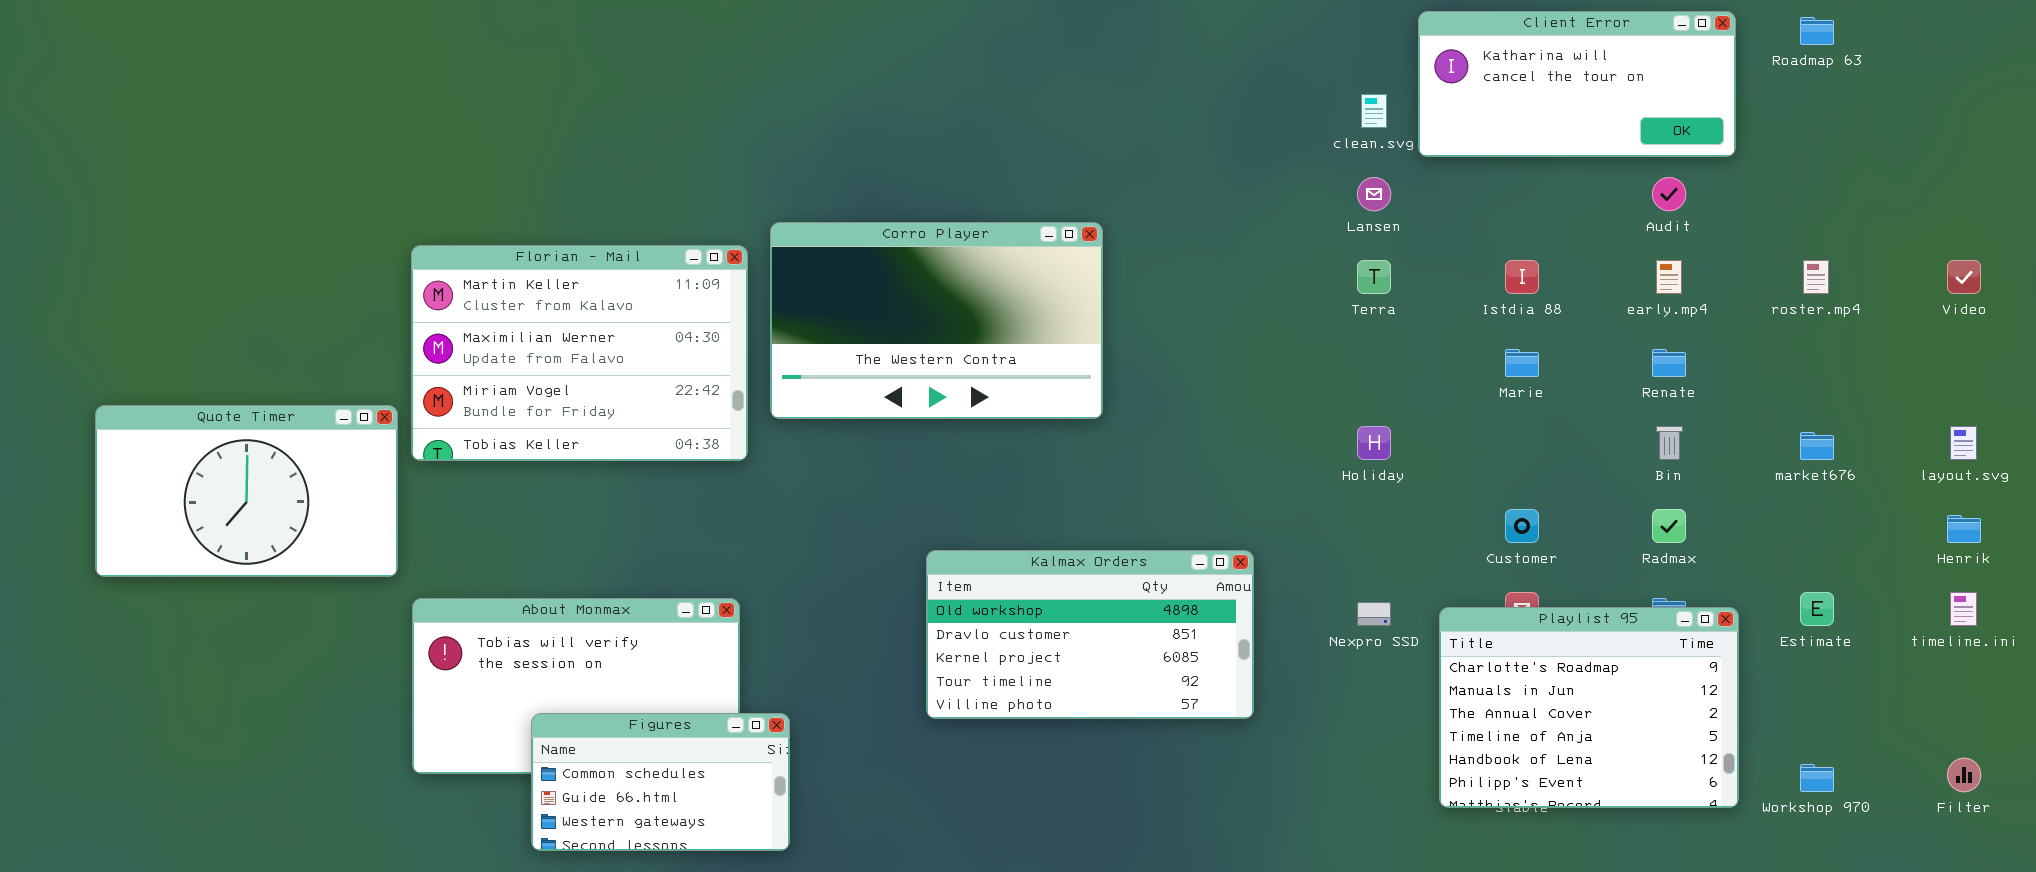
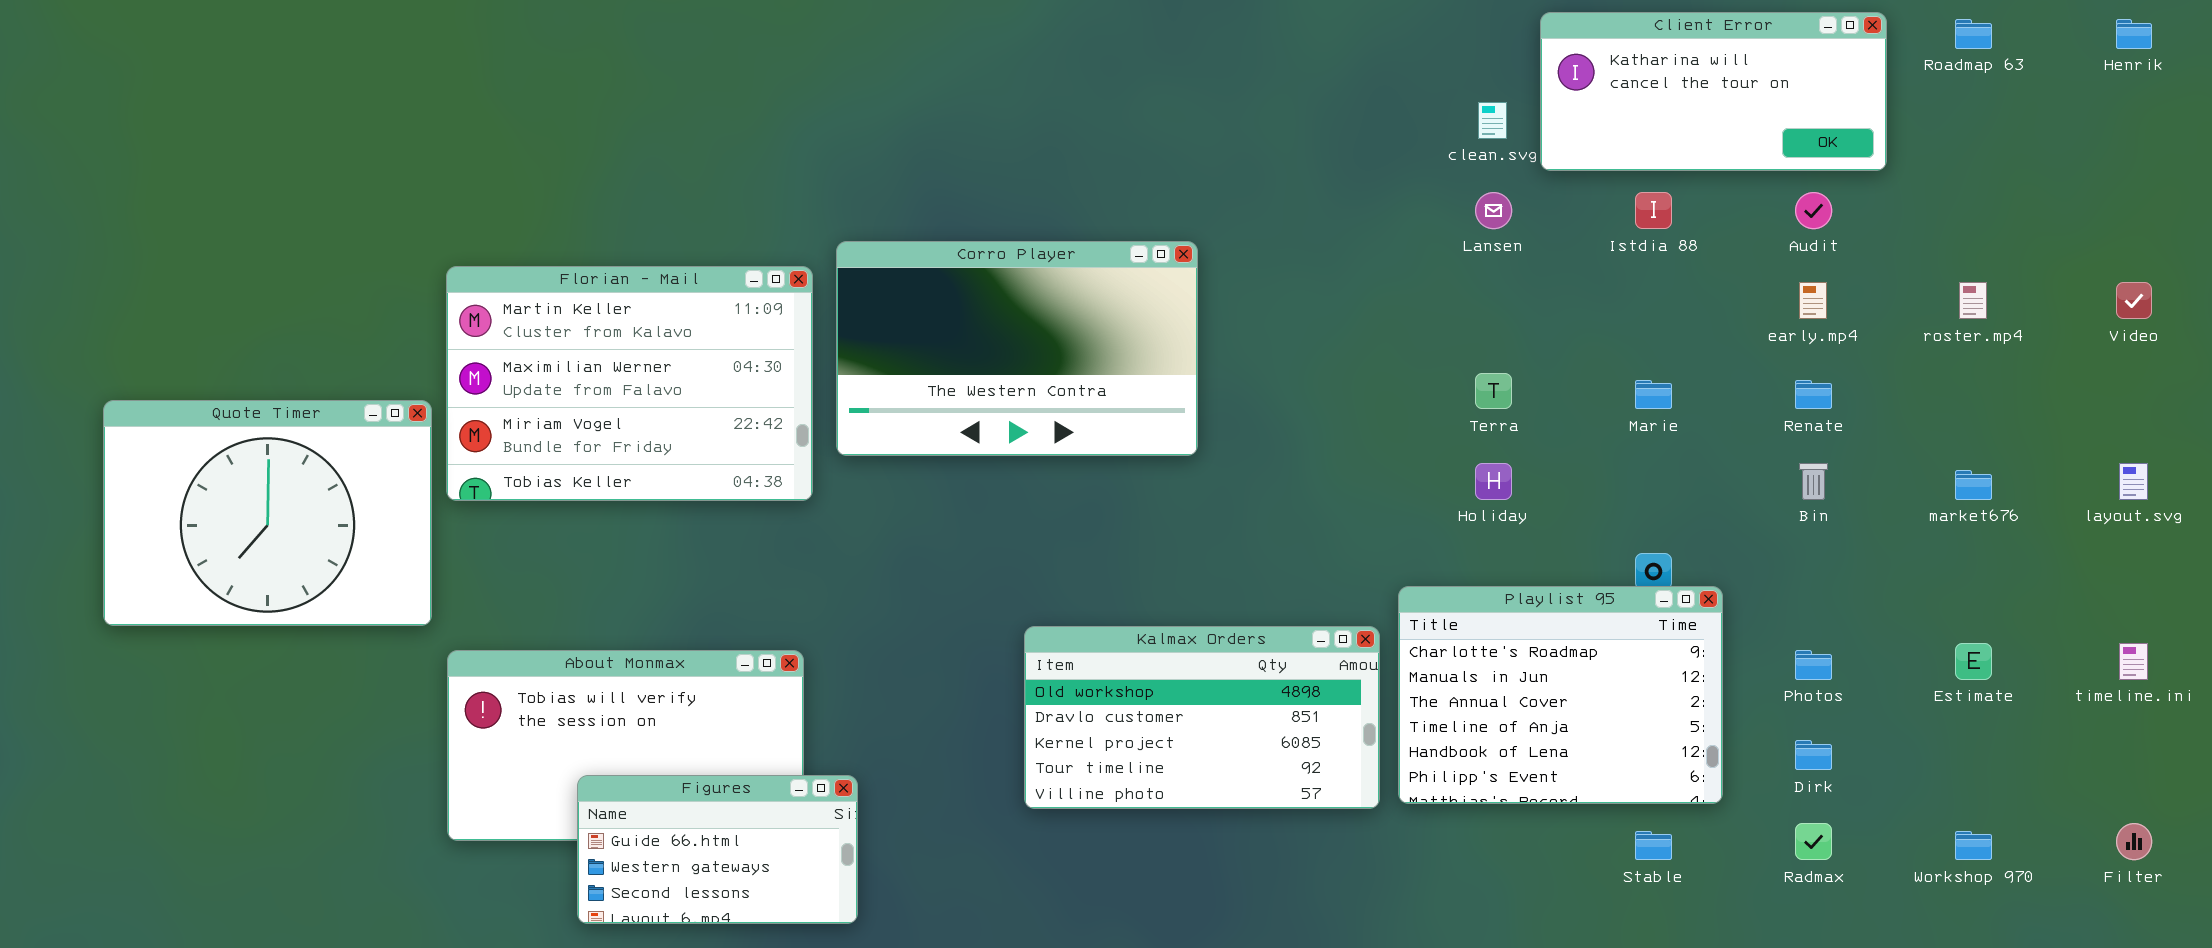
Terra: [1357,260,1391,294] -> [1475,373,1512,409], moved
Istdia 88: [1505,260,1539,294] -> [1635,192,1672,229], moved
Quote Timer: [95,405,398,577] -> [103,400,432,626], resized
Radmax: [1652,509,1686,543] -> [1795,823,1832,860], moved
Henrik: [1947,515,1981,543] -> [2116,19,2152,49], moved
Kalmax Orders: [926,550,1254,719] -> [1024,626,1380,809], moved
Playlist 95: [1439,607,1739,808] -> [1398,586,1723,804], moved
Figures: [531,713,790,851] -> [577,775,858,924], scrolled down 1 row

